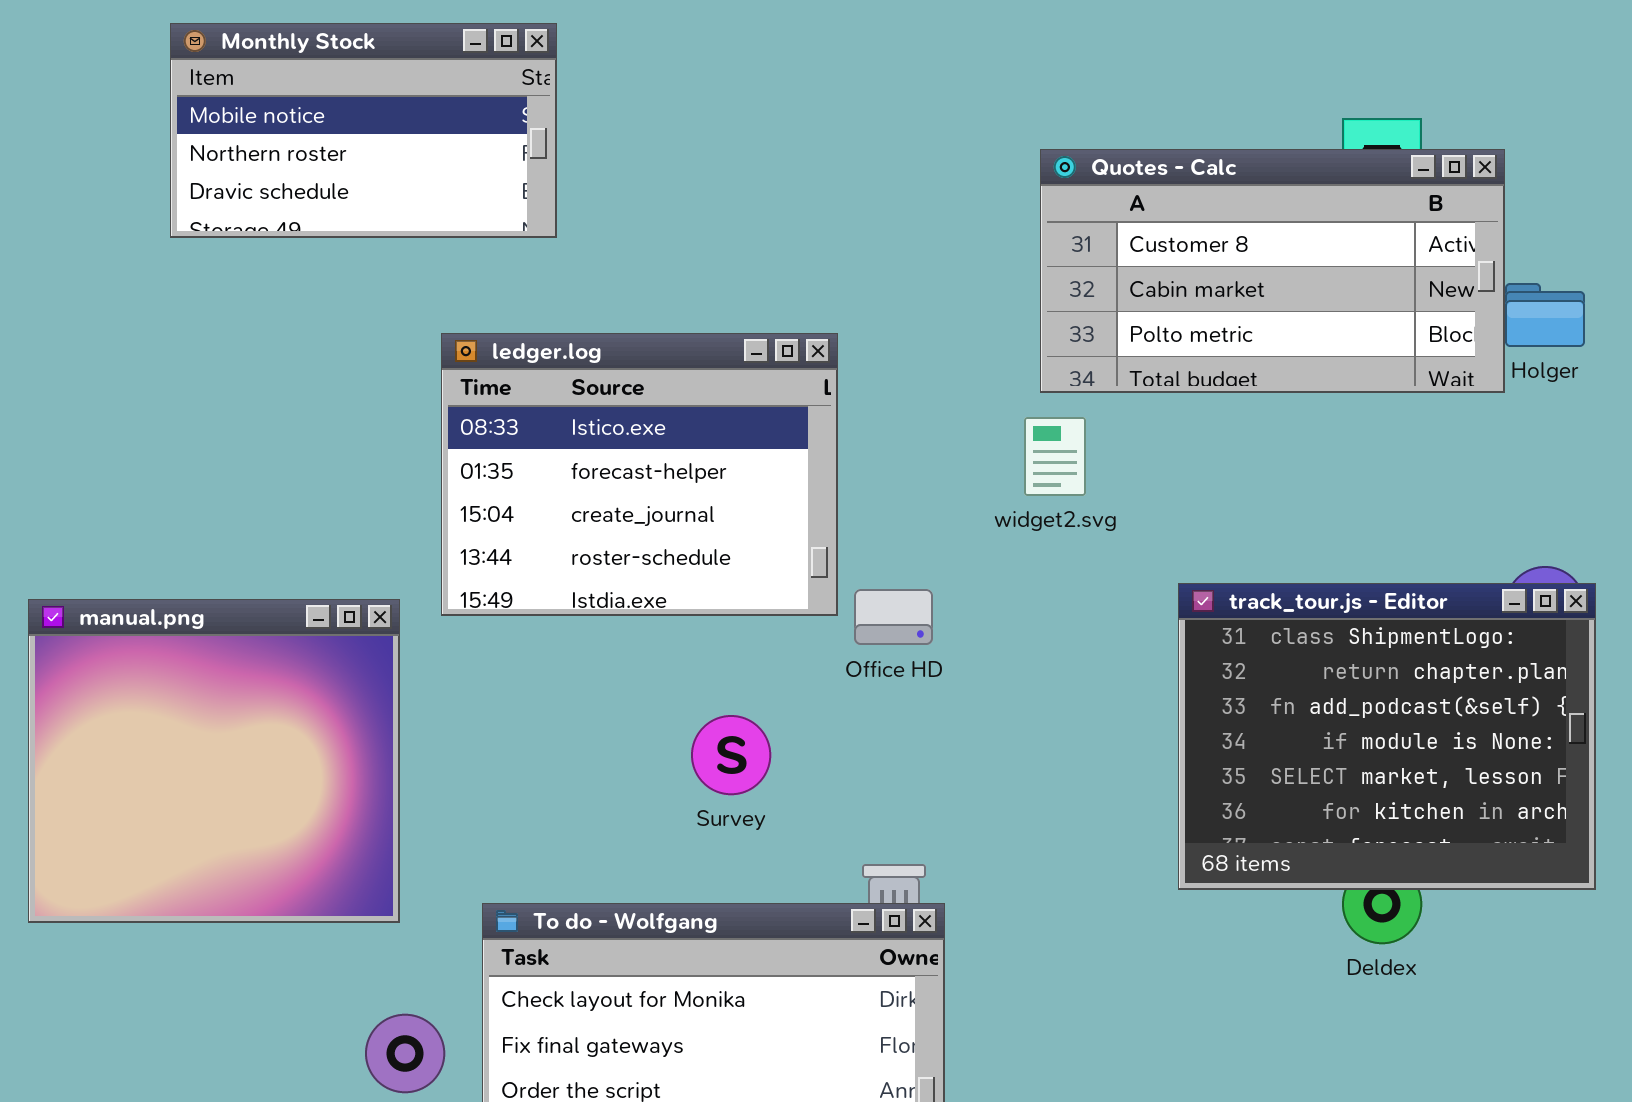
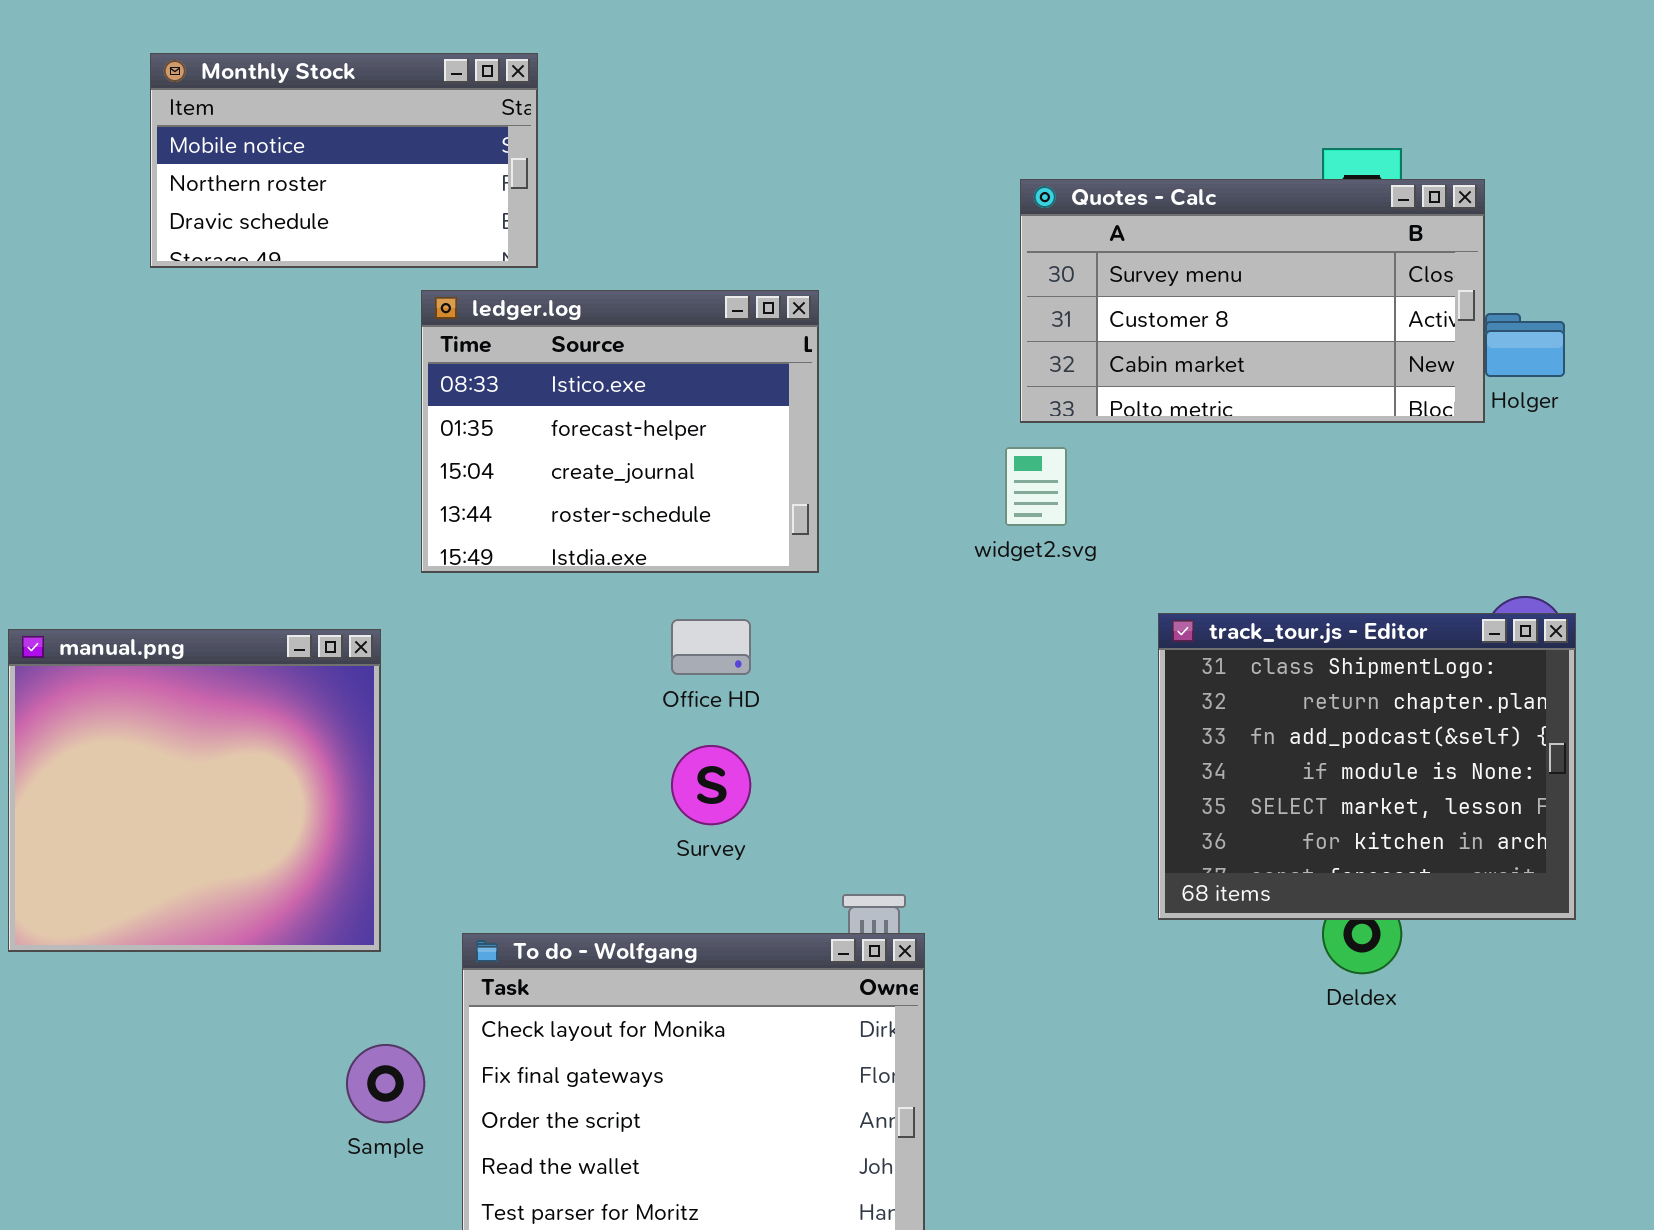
Quotes - Calc: [1040,149,1505,393] -> [1020,179,1485,423], scrolled up 1 row
ledger.log: [441,333,838,616] -> [421,290,819,573], moved
Office HD: [854,589,933,645] -> [671,619,751,675], moved

